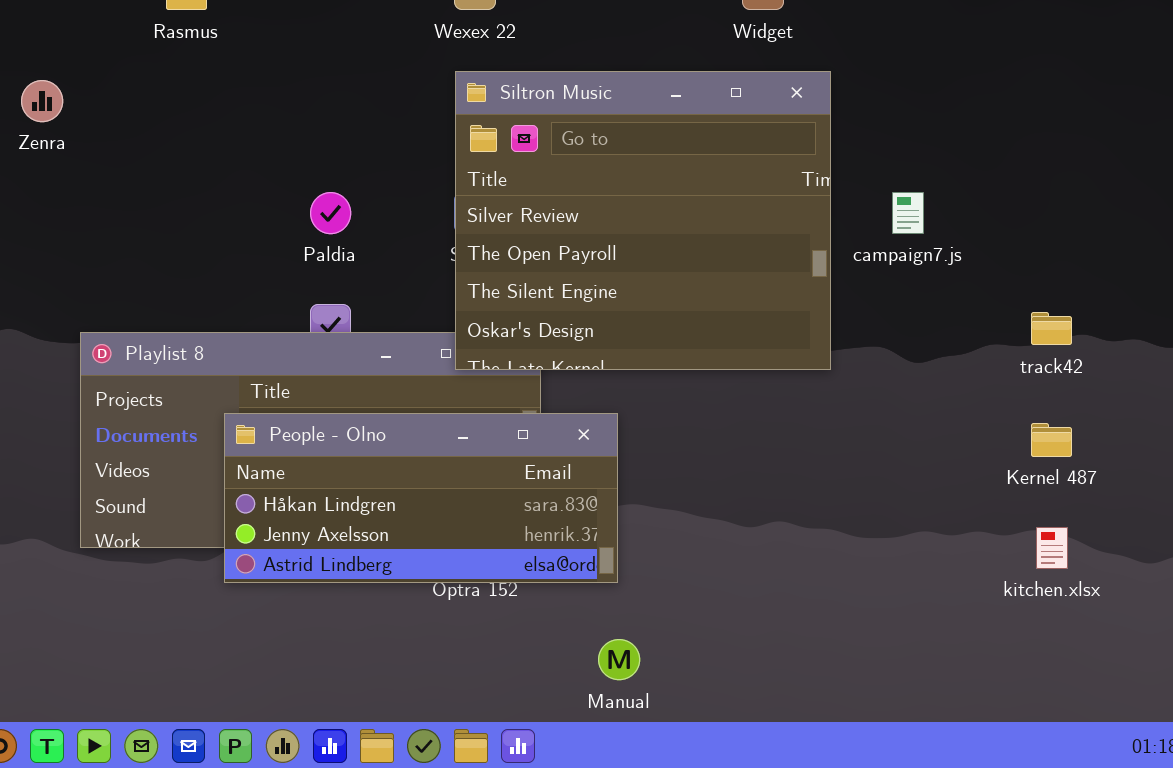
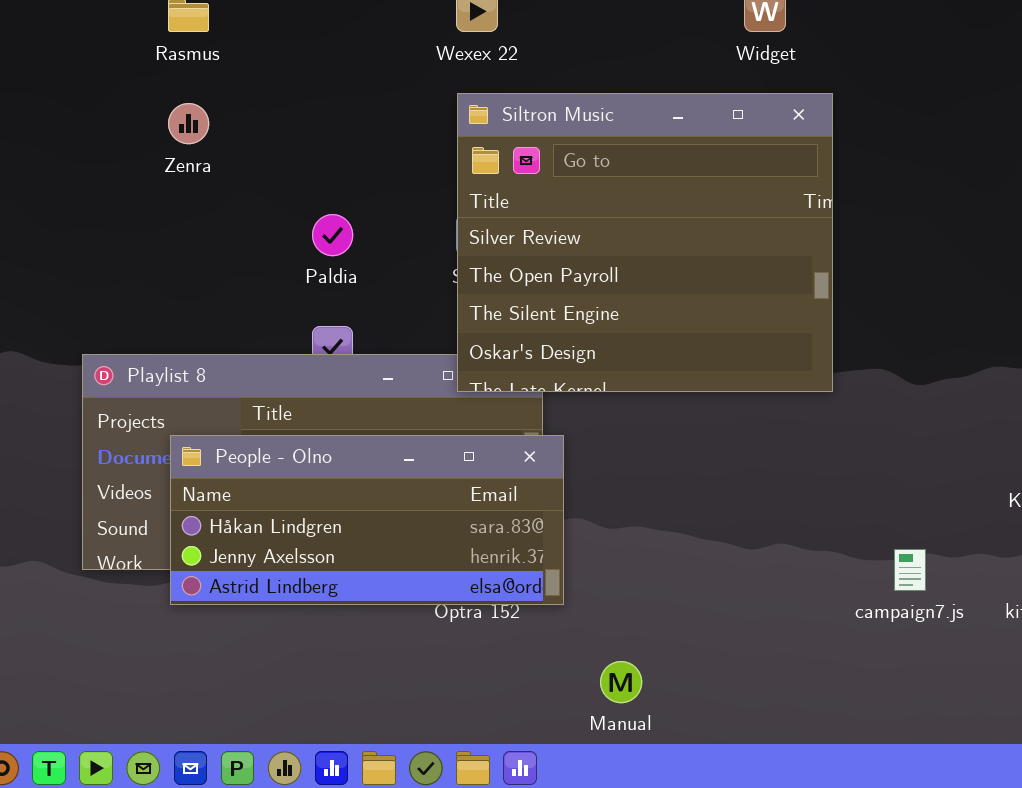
Zenra: [21,80,63,122] -> [168,103,209,144], moved
campaign7.js: [892,192,924,234] -> [894,549,926,591], moved
People - Olno: [224,413,618,583] -> [170,435,564,605], moved

